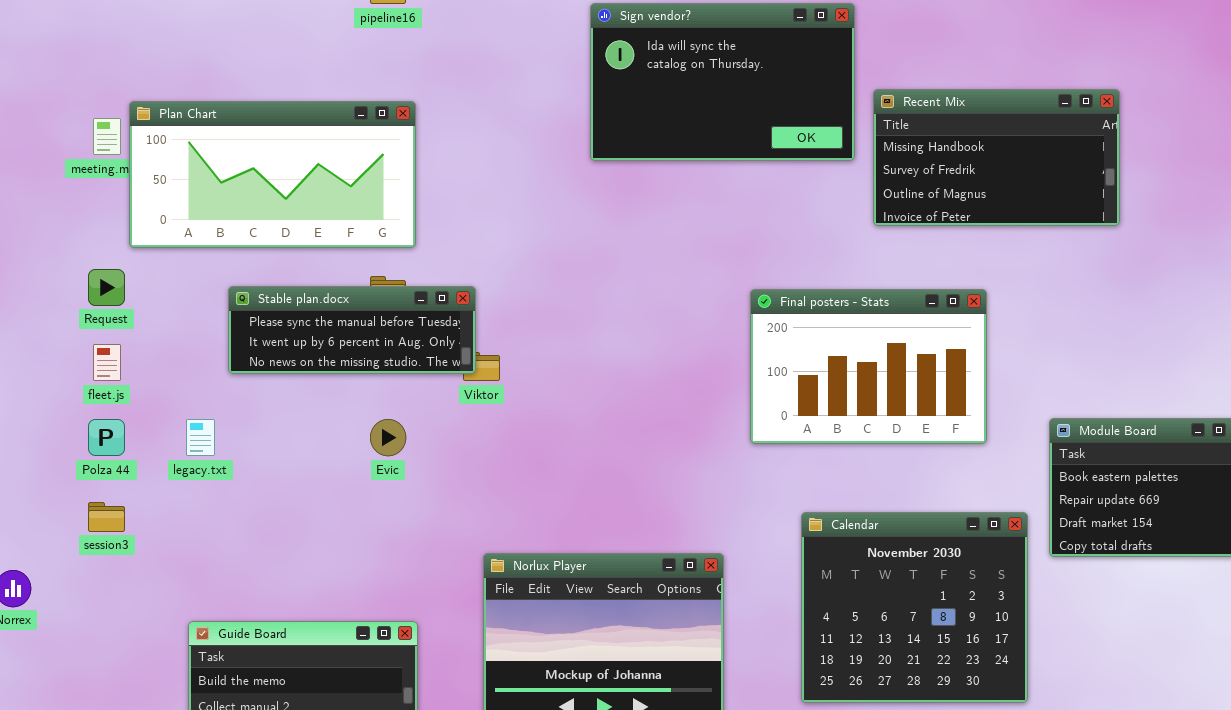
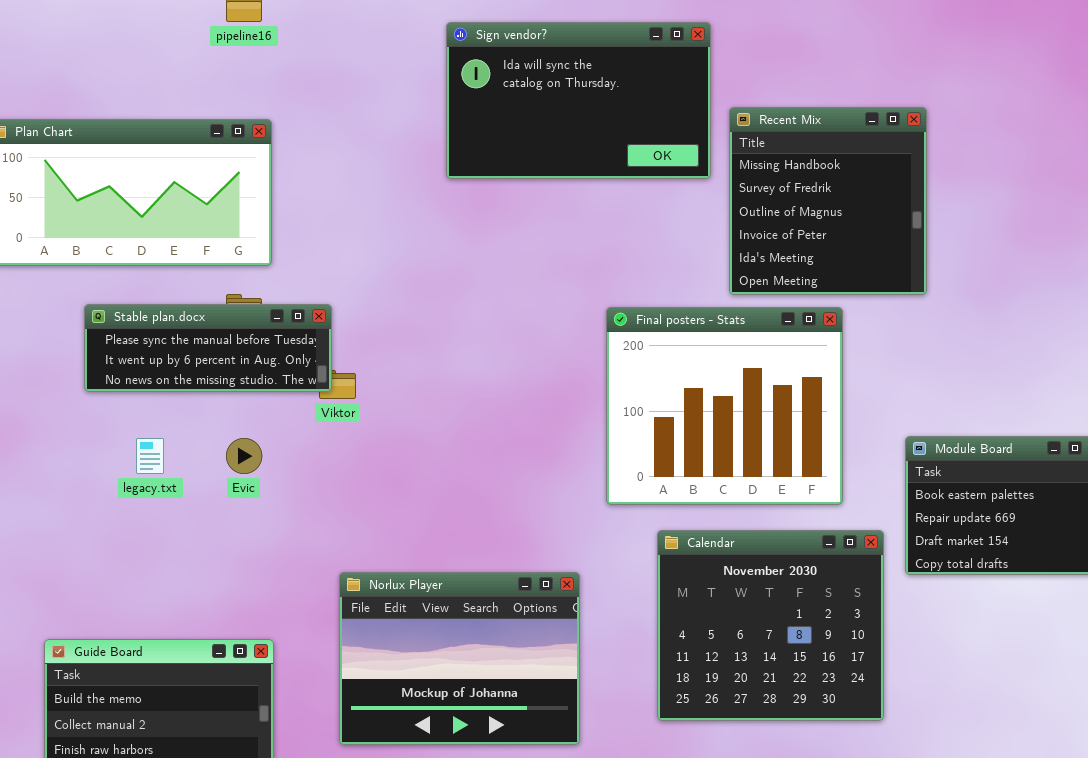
Recent Mix: [873,89,1120,226] -> [729,107,927,295], resized
Final posters - Stats: [750,289,987,444] -> [606,307,843,505], resized
legacy.txt: [186,419,215,456] -> [136,438,164,474], moved

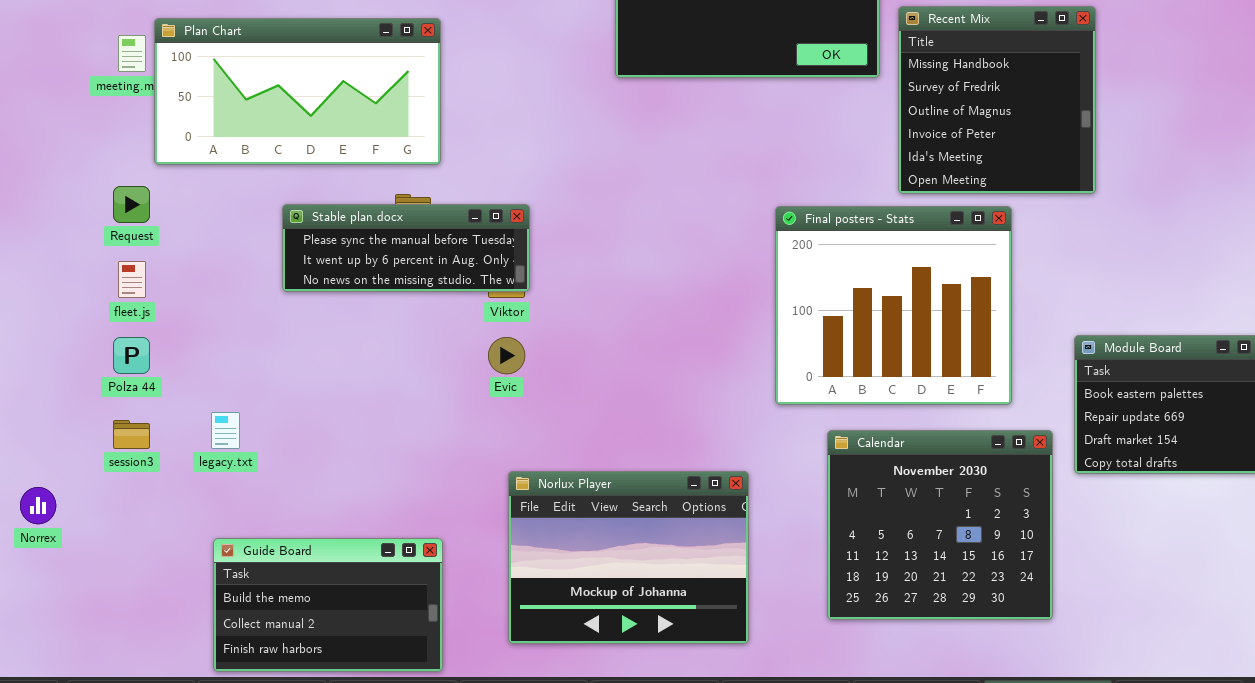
Stable plan.docx: [84,304,332,392] -> [282,204,530,292], moved
legacy.txt: [136,438,164,474] -> [211,412,240,449], moved
Evic: [226,438,262,474] -> [488,337,525,374], moved

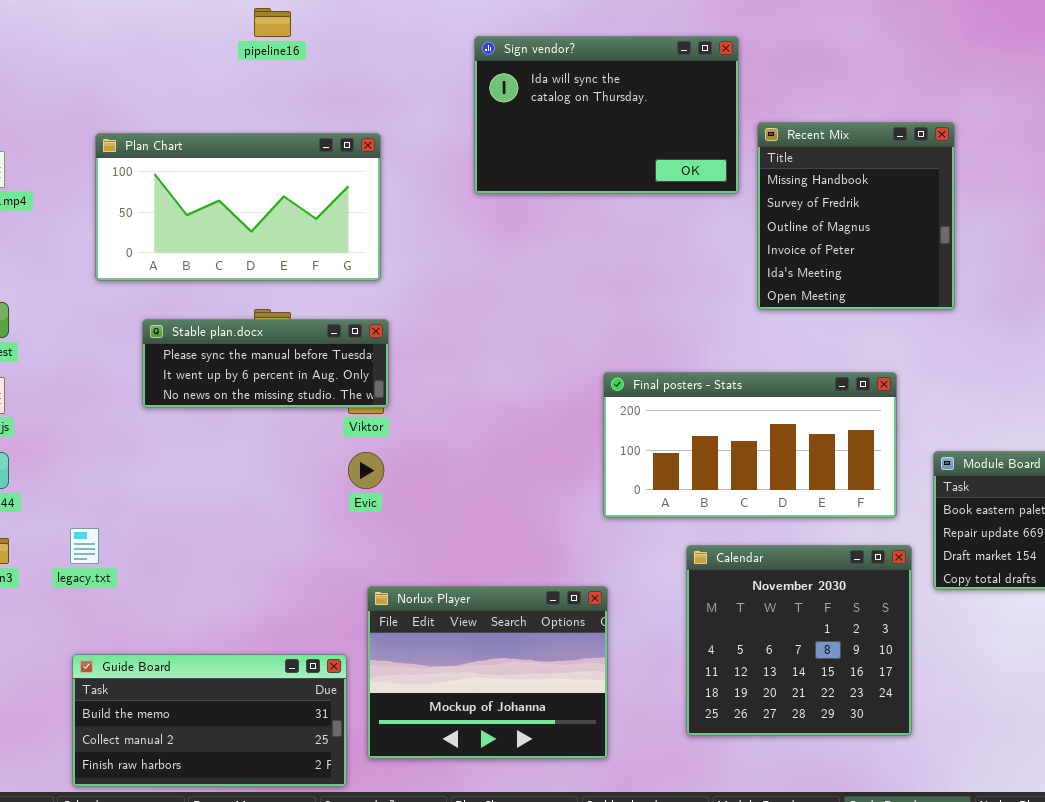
Plan Chart: [154,18,441,165] -> [95,133,381,281], moved
Final posters - Stats: [775,206,1012,405] -> [603,372,897,518], moved, resized
Guide Board: [213,538,443,672] -> [72,654,347,787], resized

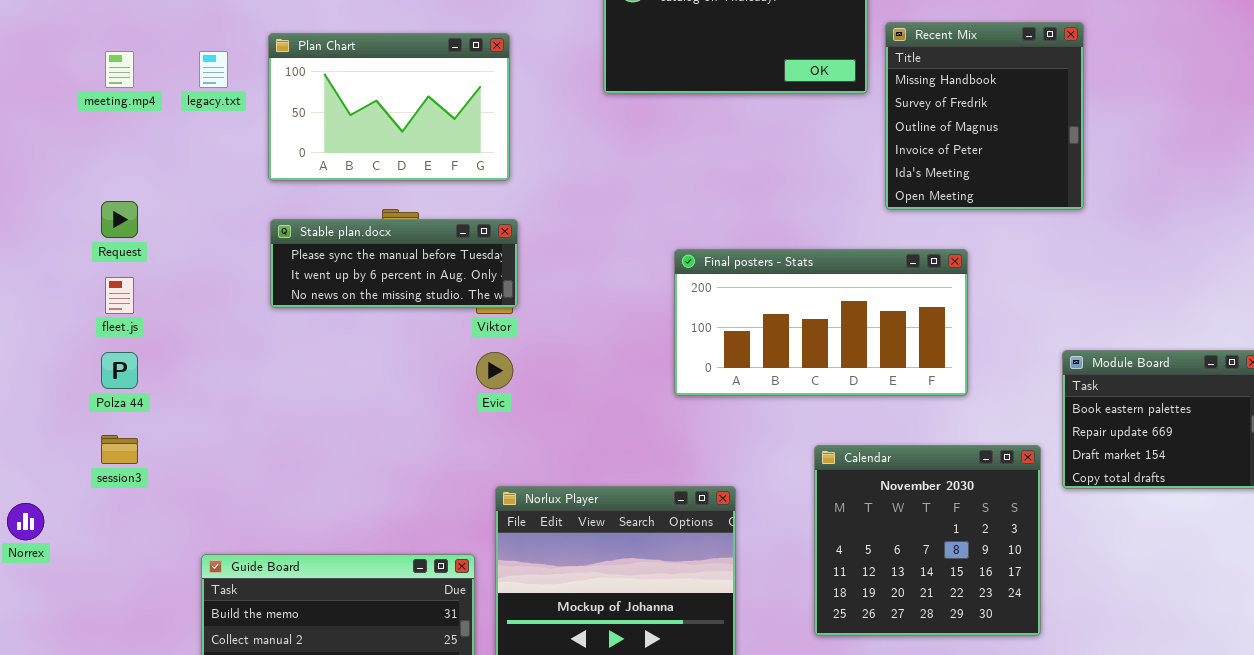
Plan Chart: [95,133,381,281] -> [268,33,510,181], resized
Final posters - Stats: [603,372,897,518] -> [674,249,968,396], moved
legacy.txt: [70,528,99,564] -> [199,51,228,88], moved

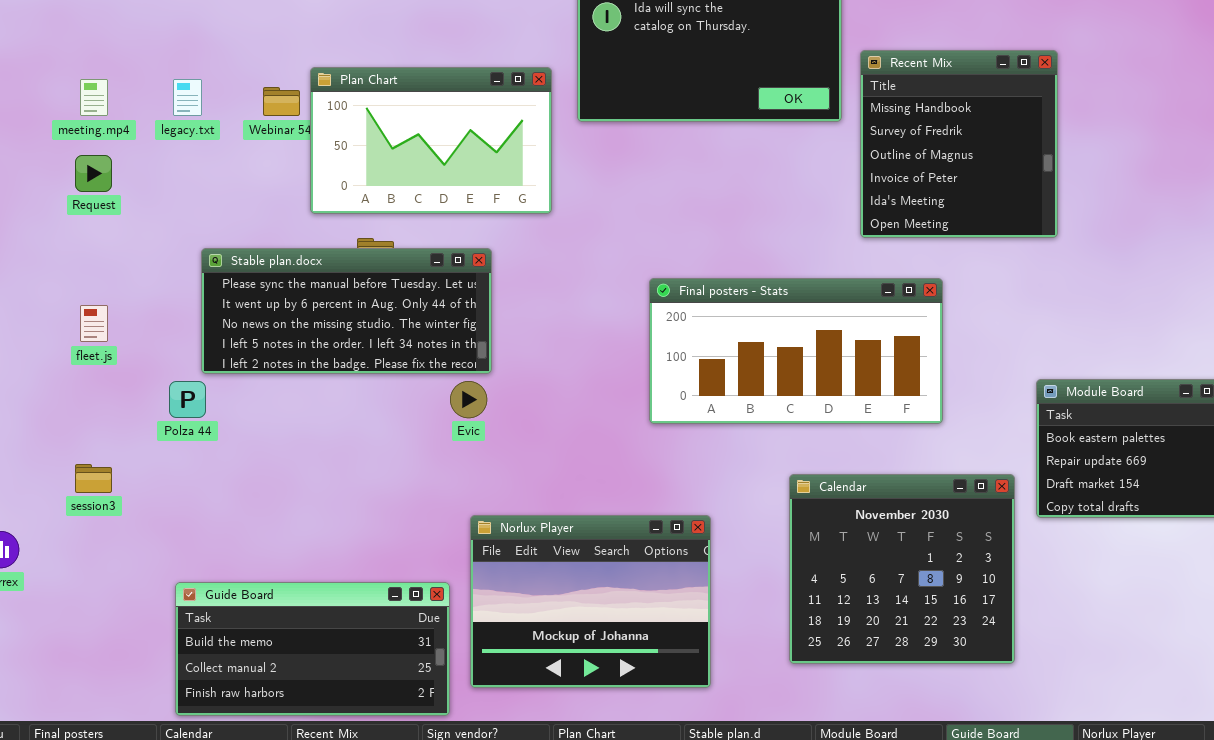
Plan Chart: [268,33,510,181] -> [310,67,552,214], moved
Request: [101,201,138,238] -> [75,155,112,192], moved
Stable plan.docx: [270,219,518,308] -> [201,248,492,374], resized
Polza 44: [101,352,138,389] -> [169,381,206,418], moved

